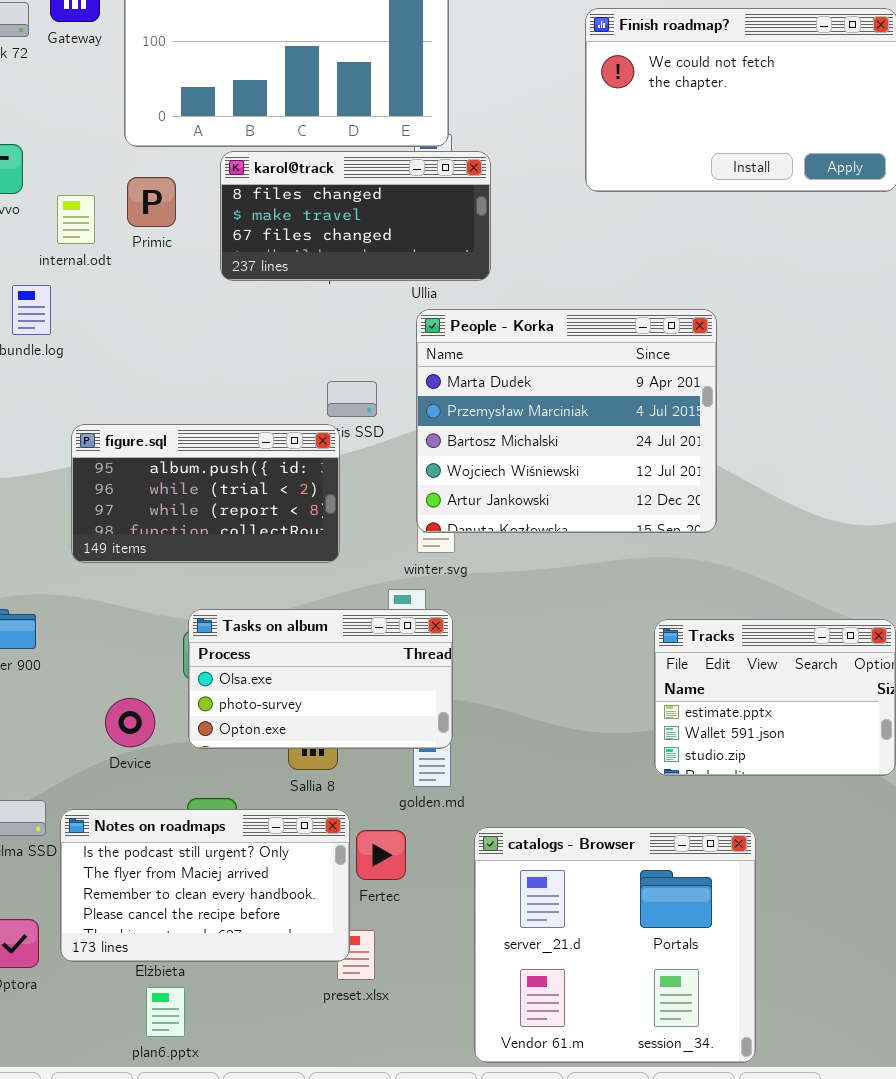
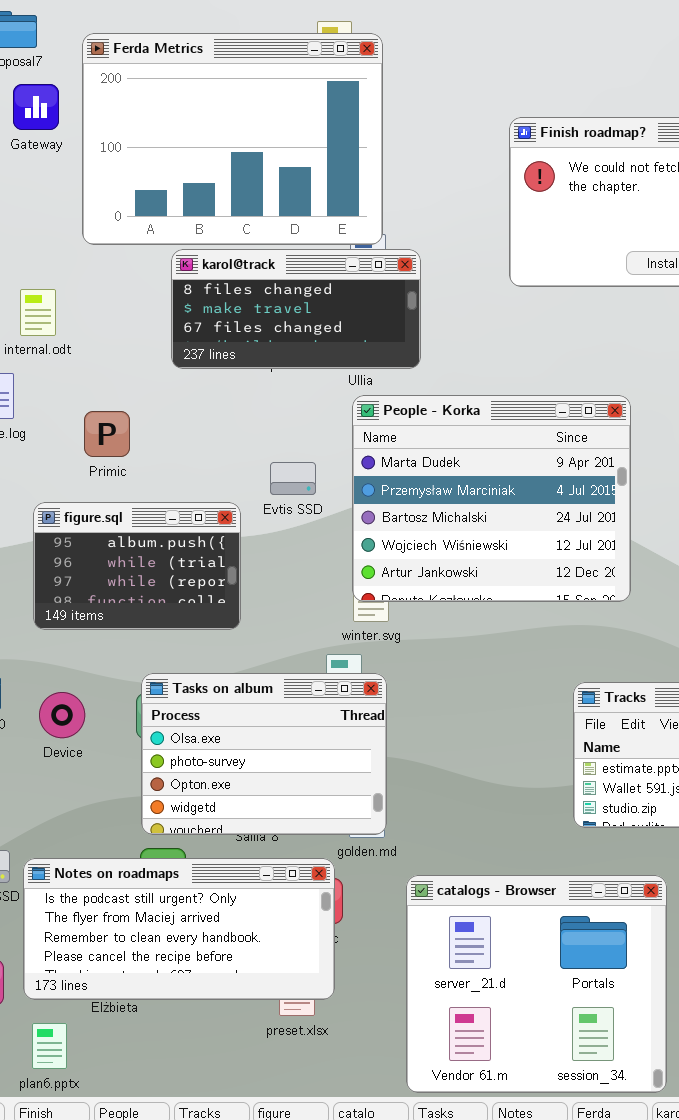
Primic: [127,177,176,227] -> [84,411,130,457], moved
figure.sql: [71,424,340,563] -> [33,502,241,630], resized
Tasks on album: [188,609,453,749] -> [141,673,387,835], resized
Device: [105,698,155,747] -> [39,692,85,738], moved
Notes on roadmaps: [60,809,350,962] -> [23,858,335,1000], resized
plan6.pptx: [146,987,185,1037] -> [32,1023,67,1069], moved

